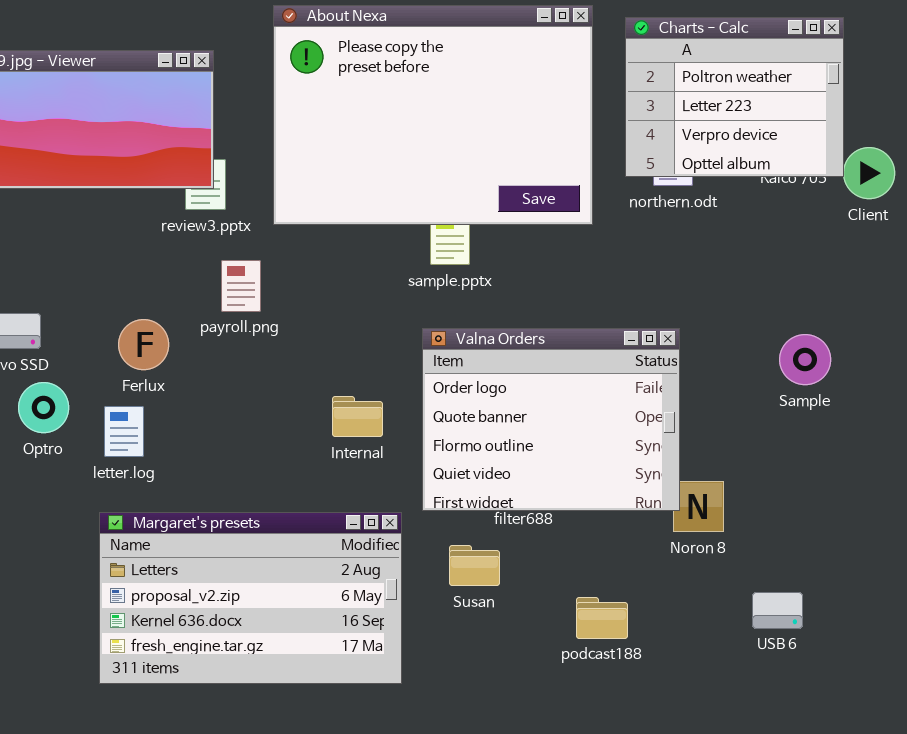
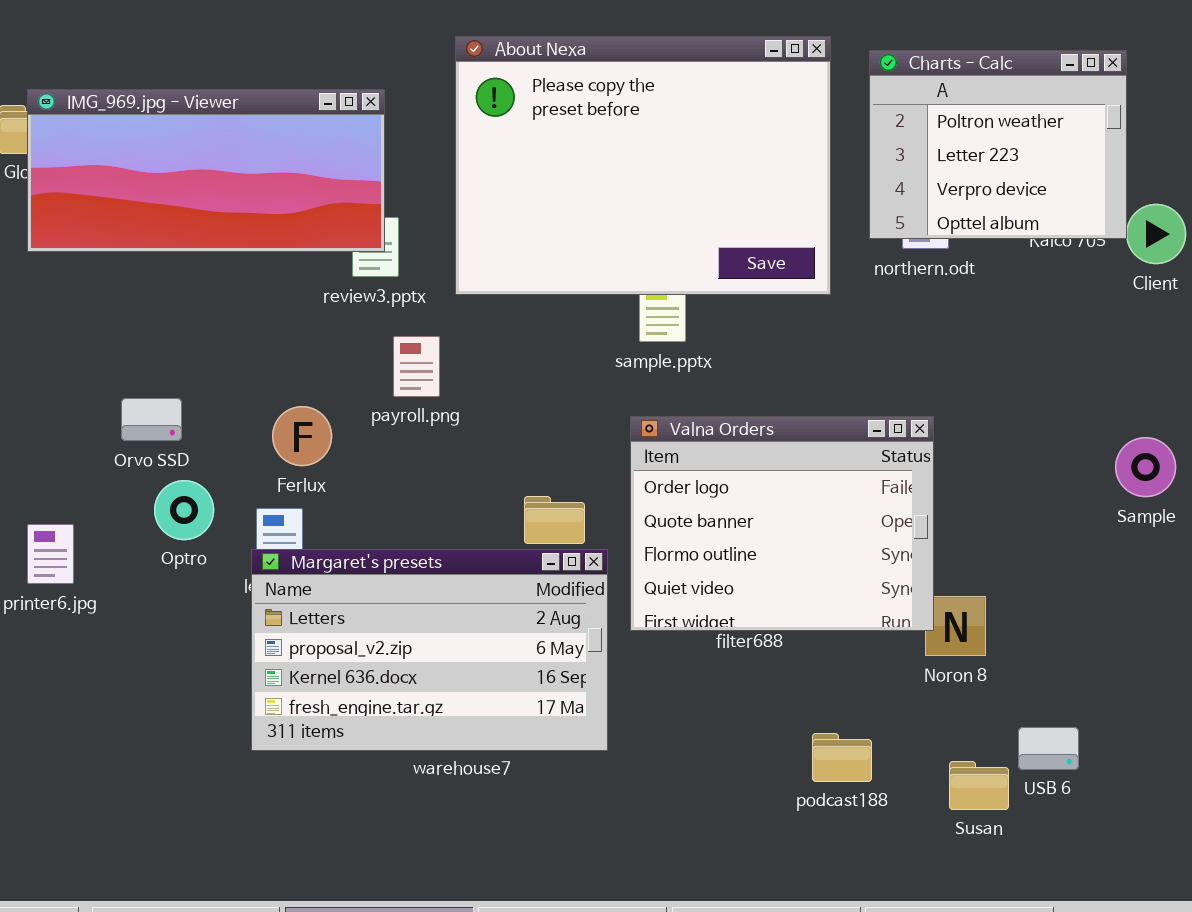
Sample: [779,334,831,385] -> [1115,437,1176,497], moved
Margaret's presets: [99,512,402,684] -> [251,549,608,751], moved
Susan: [449,545,500,586] -> [949,761,1009,810], moved

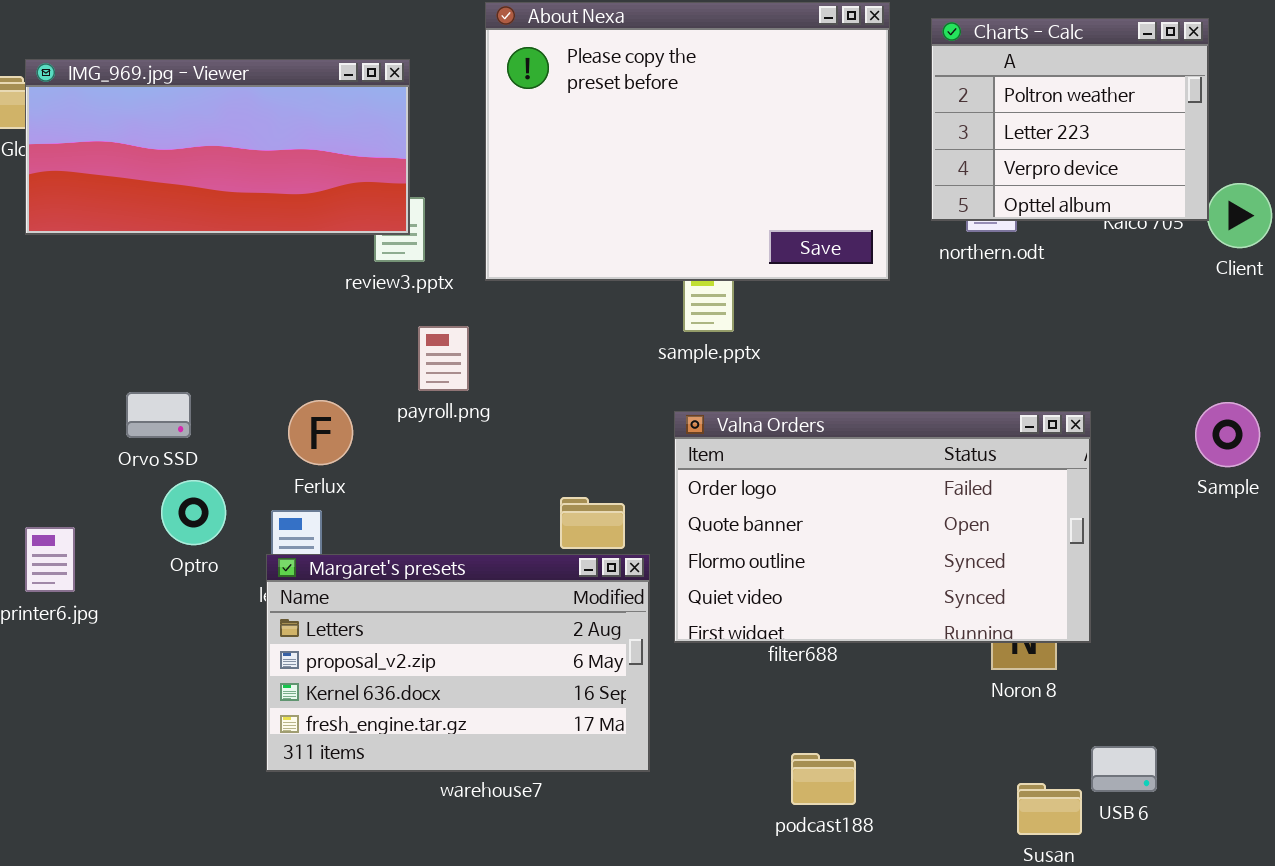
Valna Orders: [630,416,934,631] -> [674,411,1091,643], resized
Sample: [1115,437,1176,497] -> [1195,402,1260,467], moved
podcast188: [812,733,872,782] -> [791,753,856,805], moved

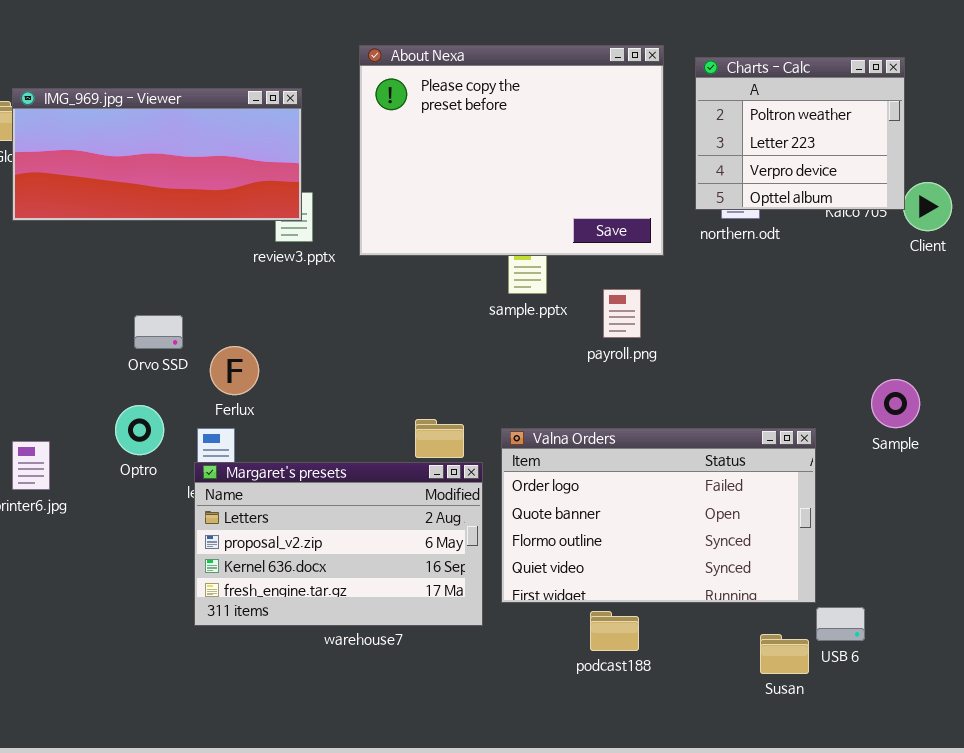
payroll.png: [418,326,469,391] -> [603,289,641,338], moved
Orvo SSD: [126,392,191,438] -> [134,315,183,349], moved
Sample: [1195,402,1260,467] -> [871,379,920,428], moved
Valna Orders: [674,411,1091,643] -> [501,428,816,603], moved

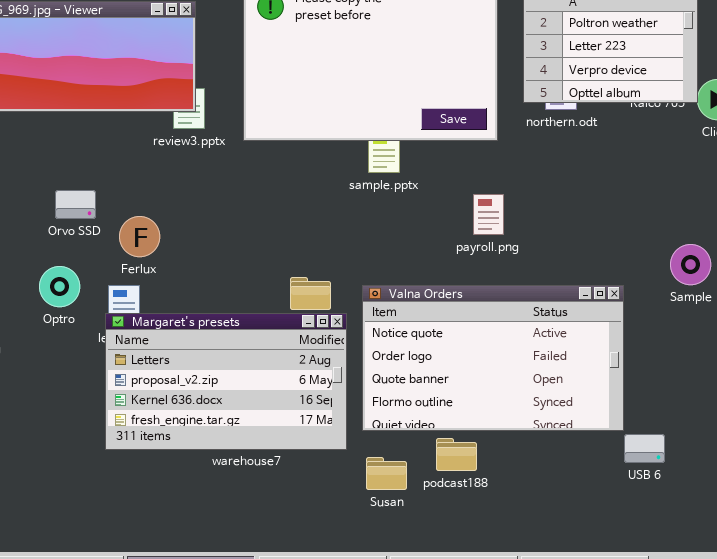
payroll.png: [603,289,641,338] -> [473,194,504,235], moved
Valna Orders: [501,428,816,603] -> [362,285,624,431], scrolled up 1 row
Susan: [760,634,809,674] -> [366,457,407,490], moved

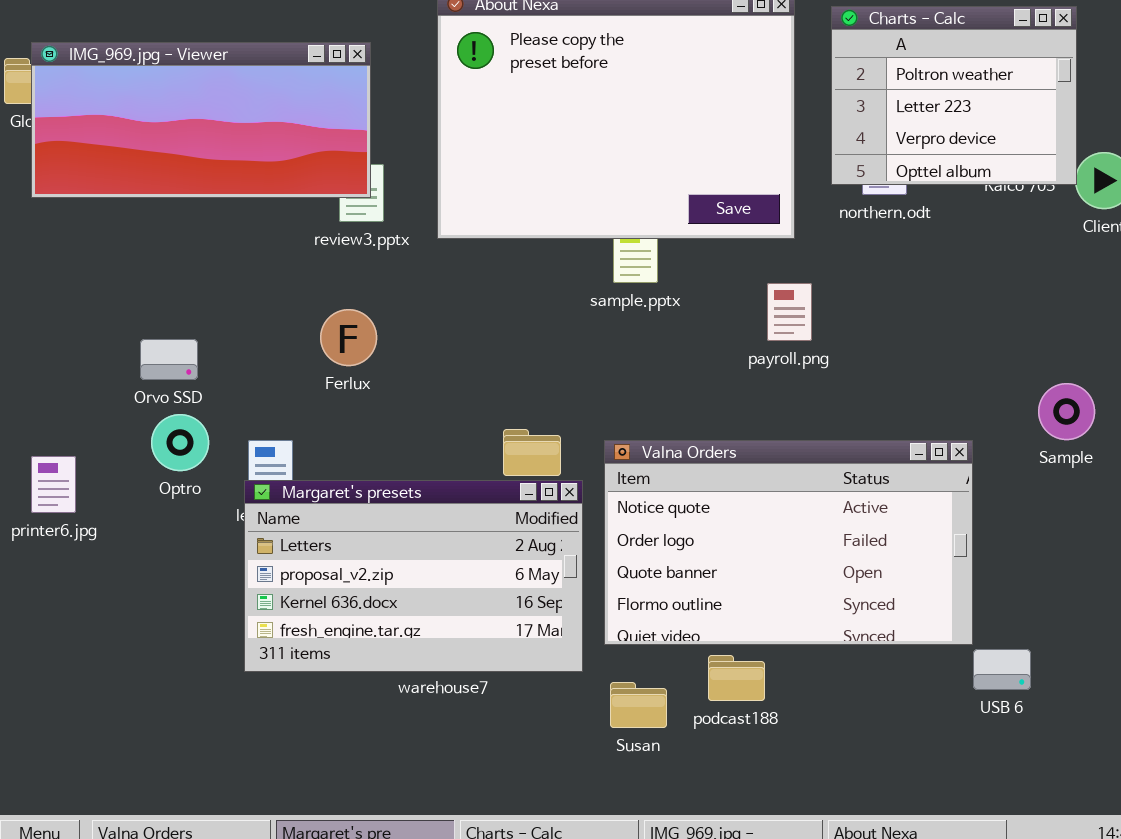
Orvo SSD: [55,190,96,219] -> [140,339,198,380], moved
payroll.png: [473,194,504,235] -> [767,283,812,341], moved
Ferlux: [119,216,160,257] -> [320,309,377,366], moved

